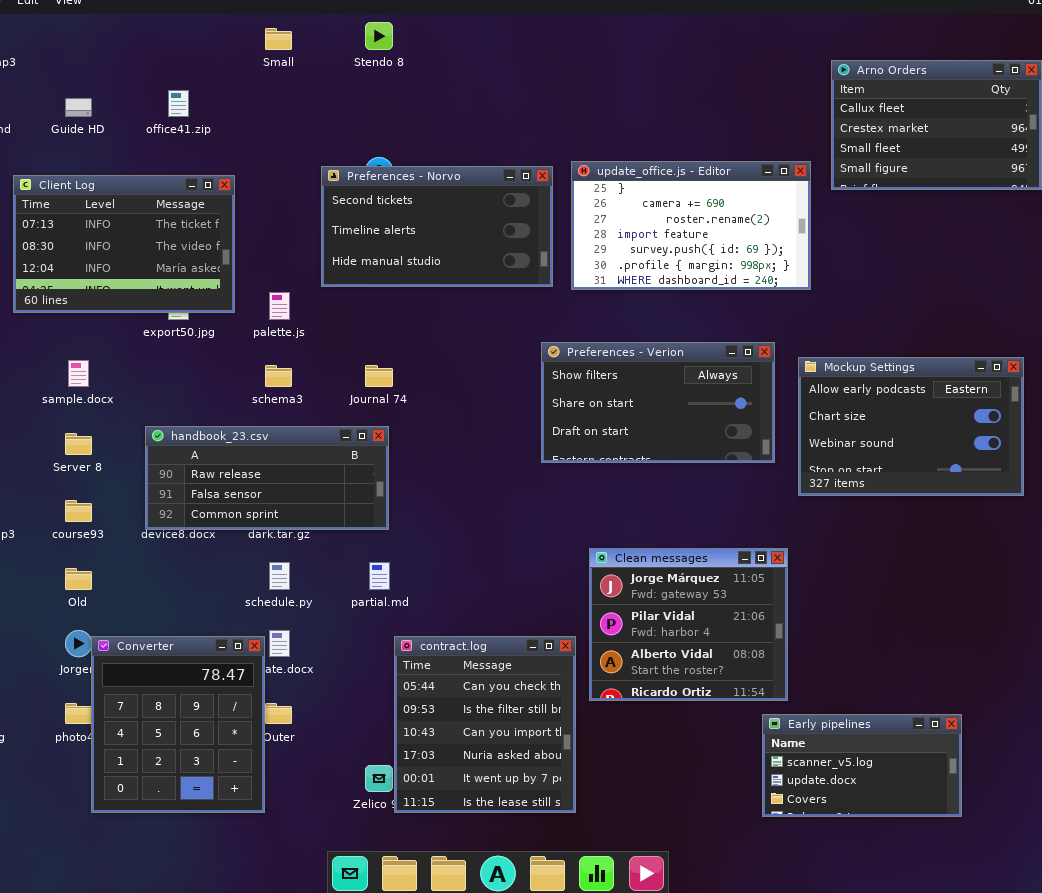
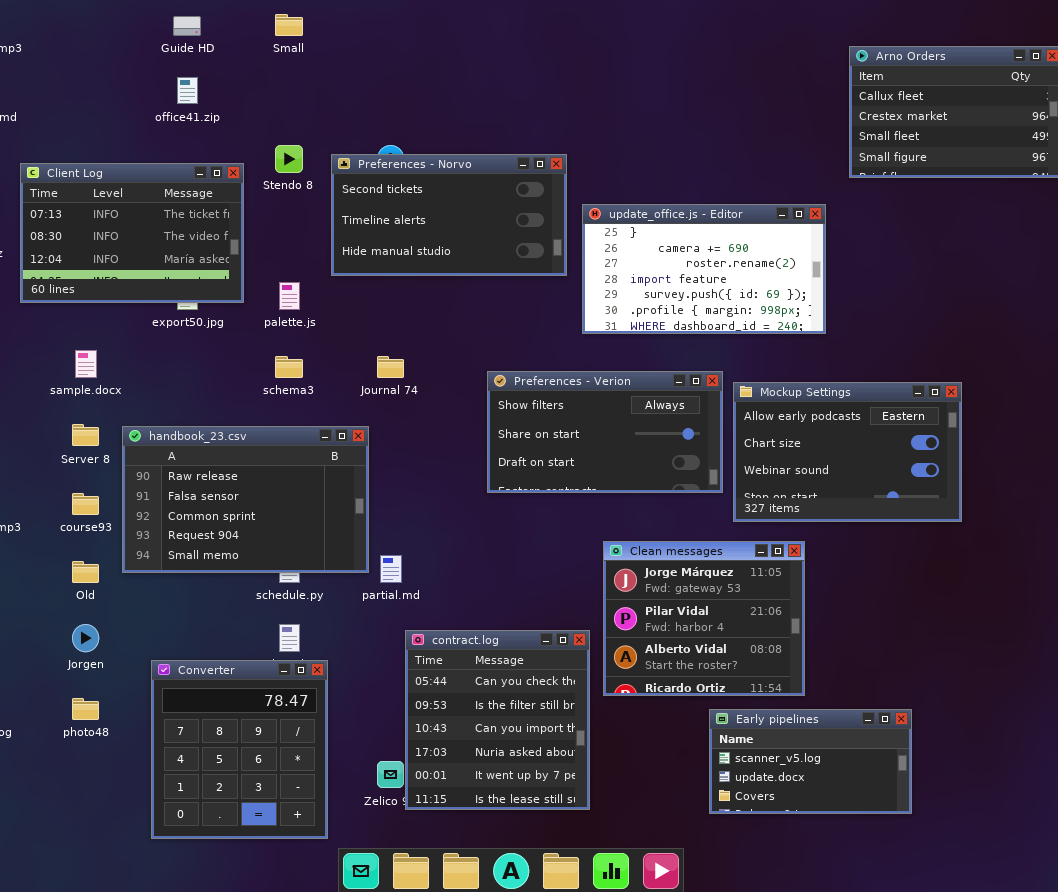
Stendo 8: [365,22,393,50] -> [275,145,303,173], moved
Guide HD: [65,98,92,117] -> [173,16,201,36], moved
update_office.js - Editor: [571,161,811,290] -> [582,204,826,334], moved
Preferences - Verion: [541,342,775,463] -> [487,371,723,493], moved
Mockup Settings: [798,357,1024,496] -> [733,382,962,522], moved
handbook_23.csv: [145,426,389,530] -> [122,426,369,573], moved, resized
Converter: [91,636,265,813] -> [151,660,328,839], moved
Early pipelines: [762,714,962,817] -> [709,709,912,814], moved

